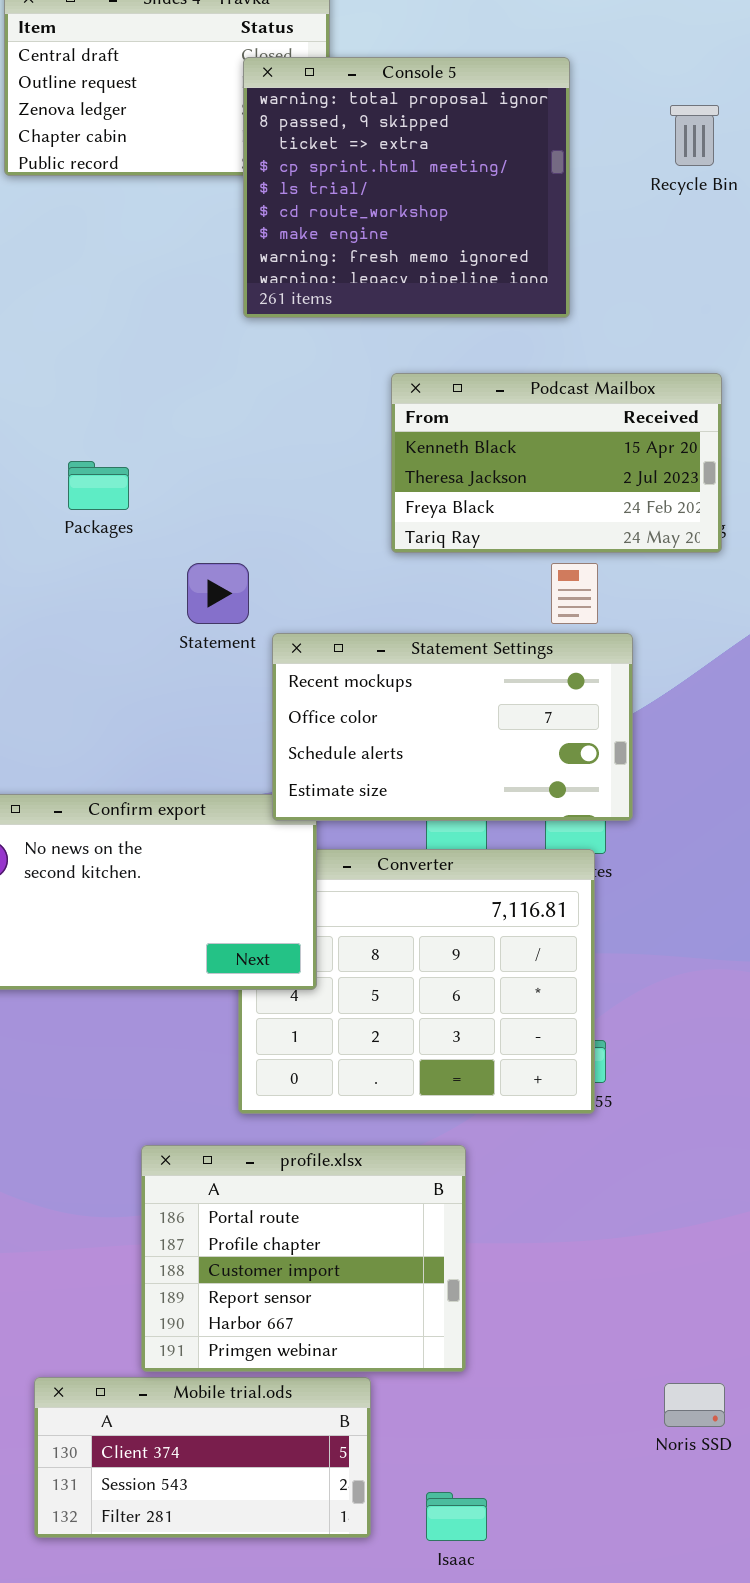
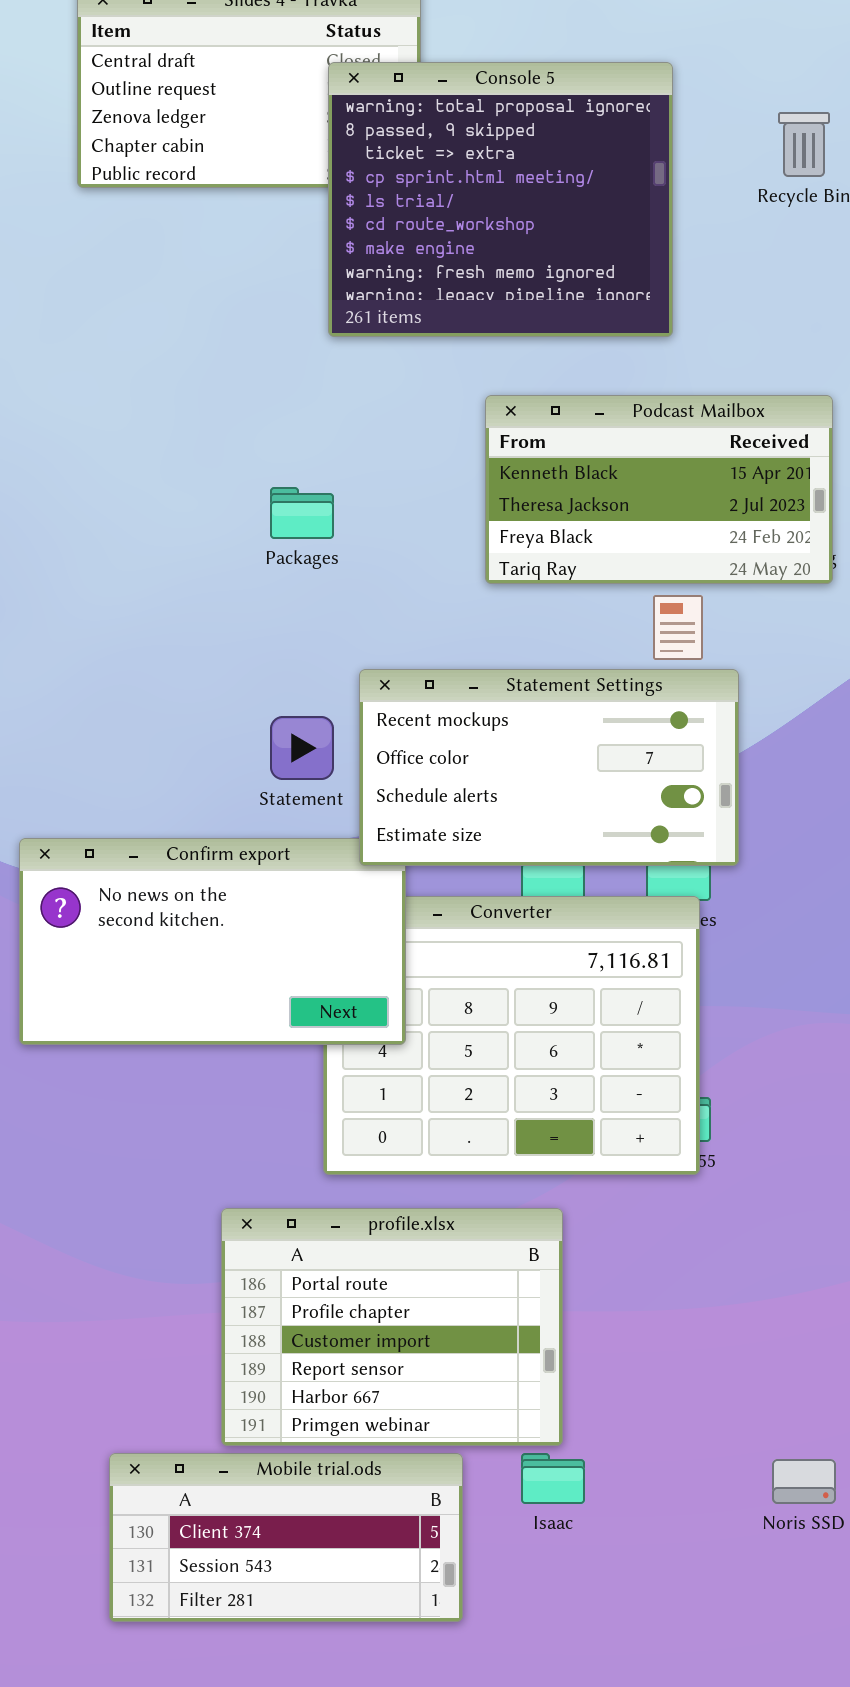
Packages: [68,461,129,510] -> [270,487,334,539], moved
Statement: [187,563,249,624] -> [270,716,334,780], moved
Isaac: [426,1492,487,1541] -> [521,1453,585,1504], moved

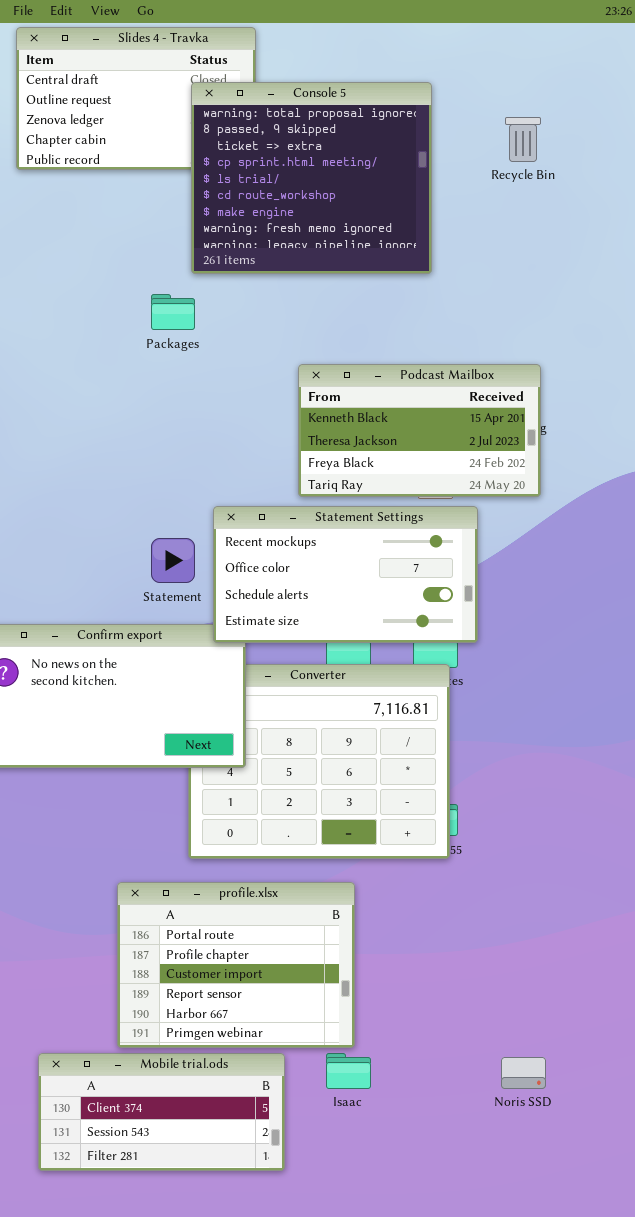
Podcast Mailbox: [485,395,833,584] -> [298,364,541,497], moved
Packages: [270,487,334,539] -> [151,294,195,330], moved

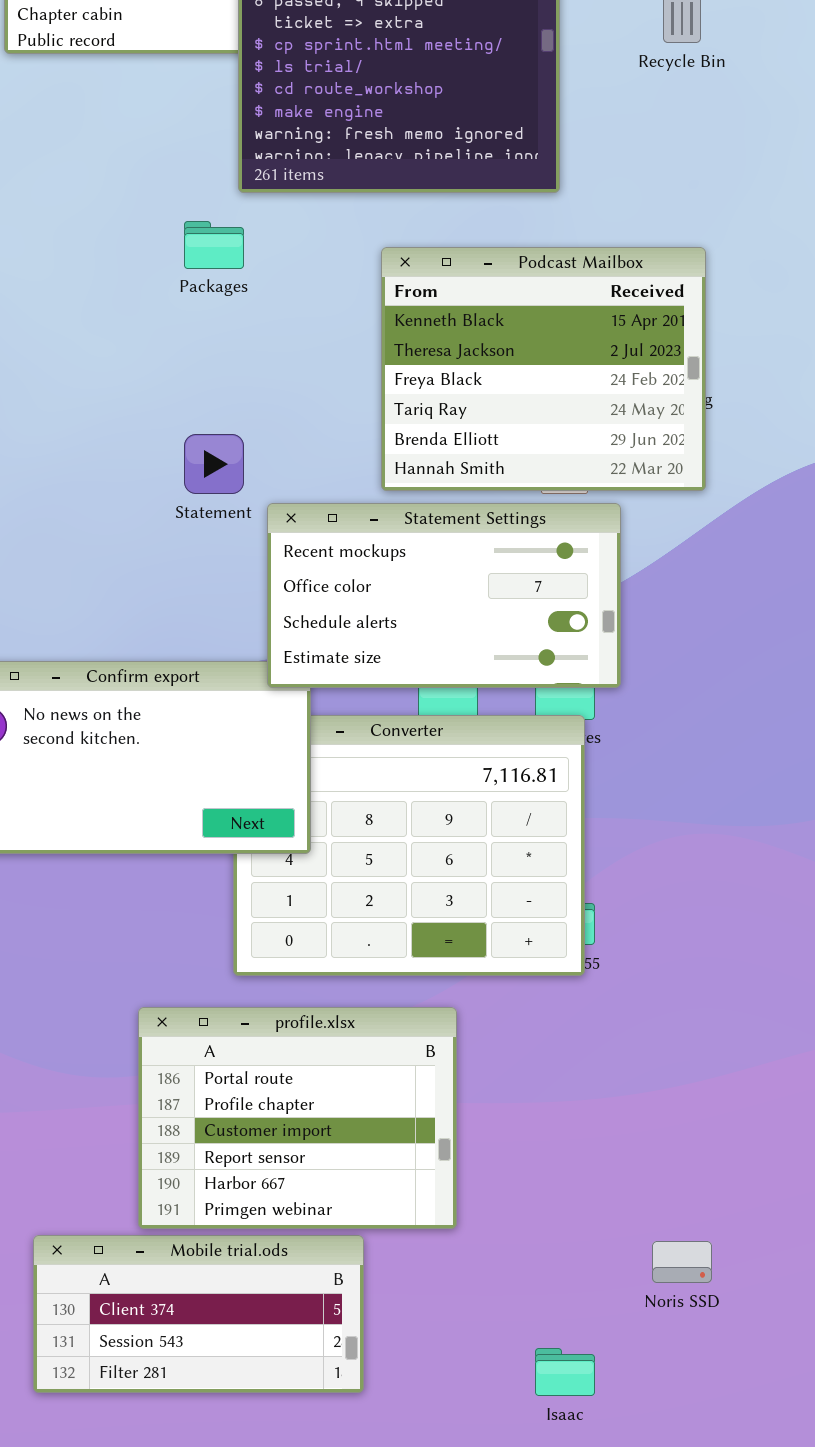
Podcast Mailbox: [298,364,541,497] -> [381,247,706,491], resized
Statement: [151,538,195,583] -> [184,434,244,494], moved
Isaac: [326,1053,371,1089] -> [535,1348,595,1396], moved

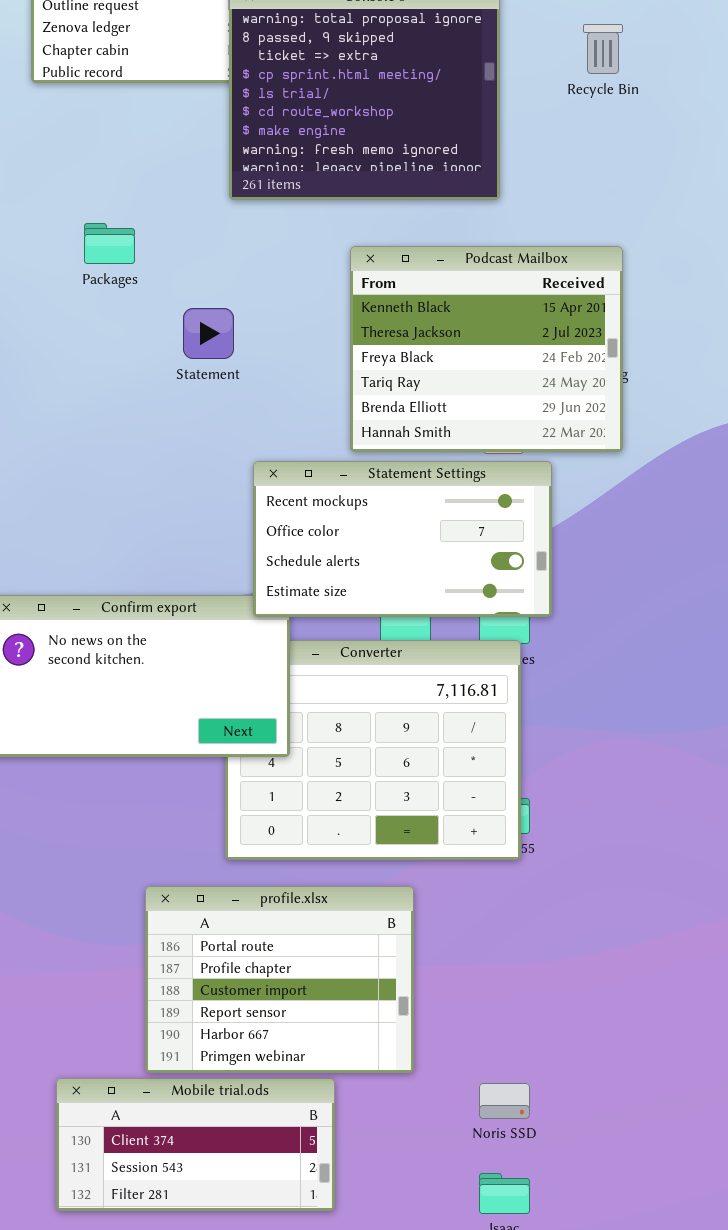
Packages: [184,221,244,269] -> [84,223,135,264], moved
Statement: [184,434,244,494] -> [183,308,234,359], moved
Noris SSD: [652,1241,712,1283] -> [479,1083,530,1119], moved

